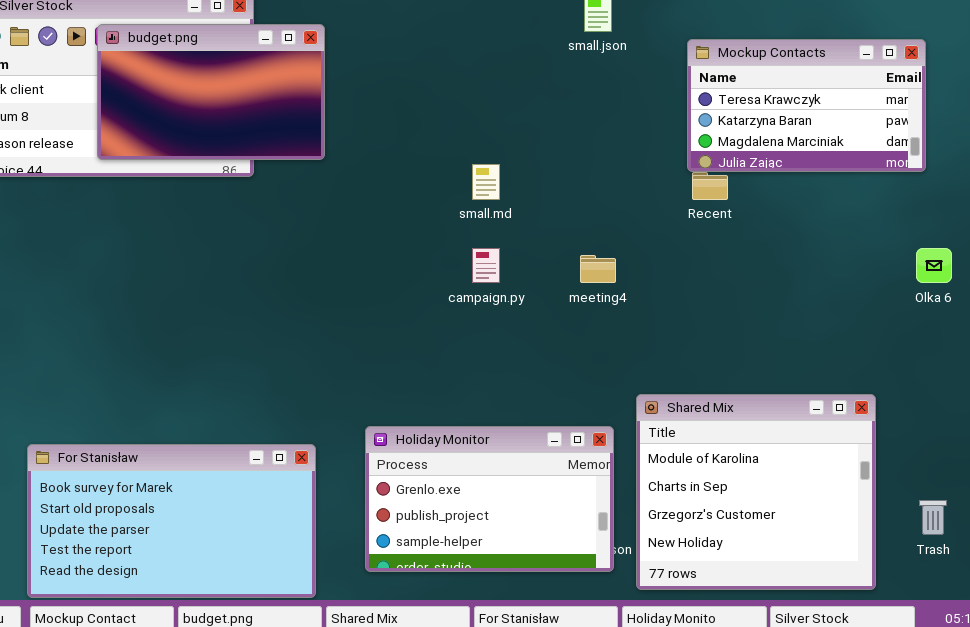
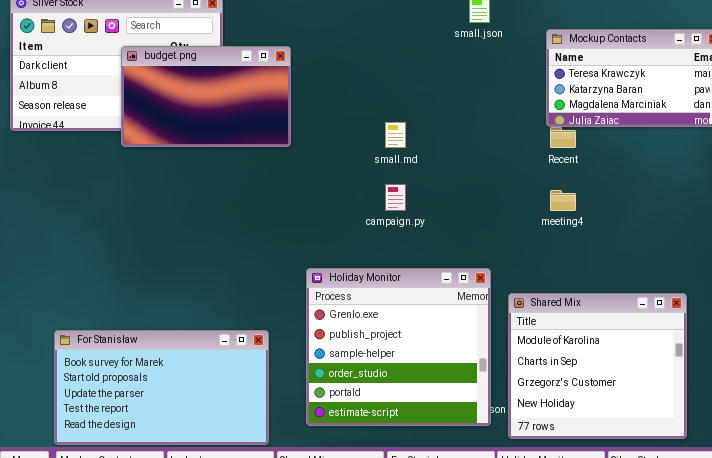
budget.png: [97,24,325,160] -> [121,46,291,147], moved
meeting4: [580,255,616,283] -> [550,190,576,211], moved
Holiday Monitor: [365,426,614,572] -> [306,268,491,426], resized

